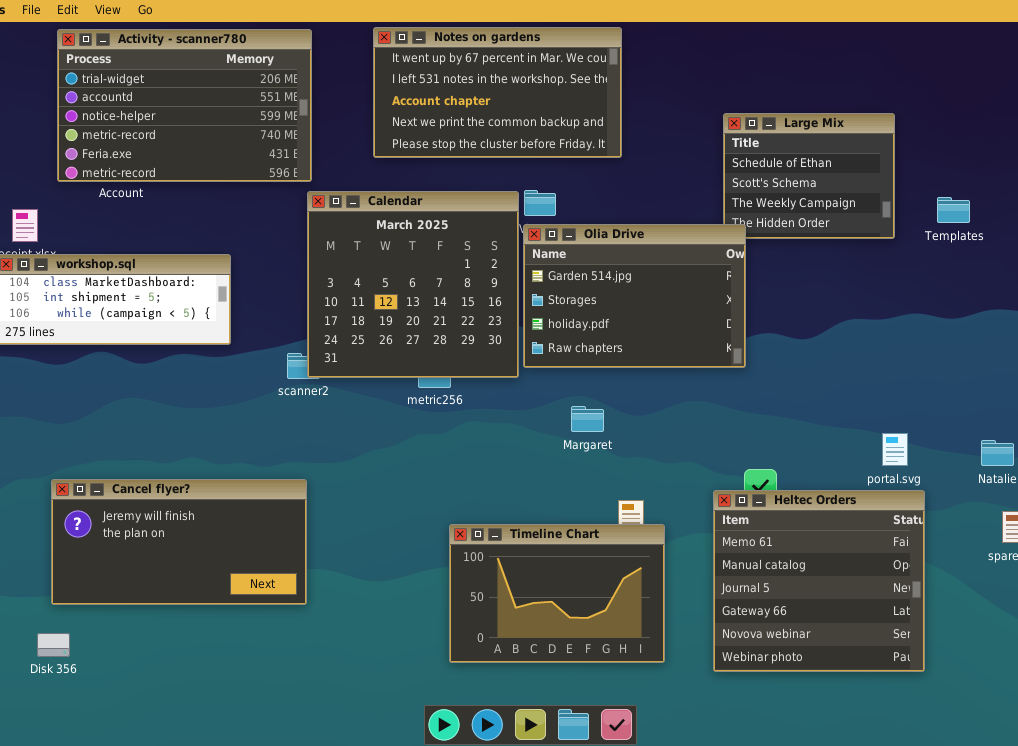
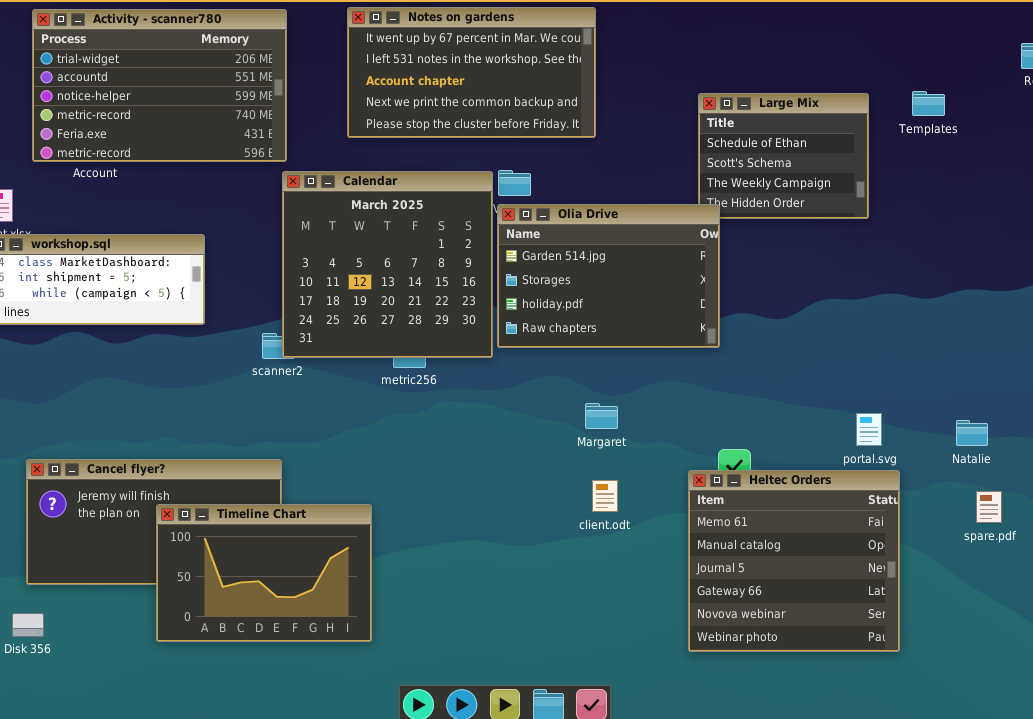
Templates: [937,197,970,223] -> [912,91,945,116], moved
Margaret: [571,406,604,432] -> [585,403,618,429], moved
Timeline Chart: [449,524,665,663] -> [156,504,372,642], moved

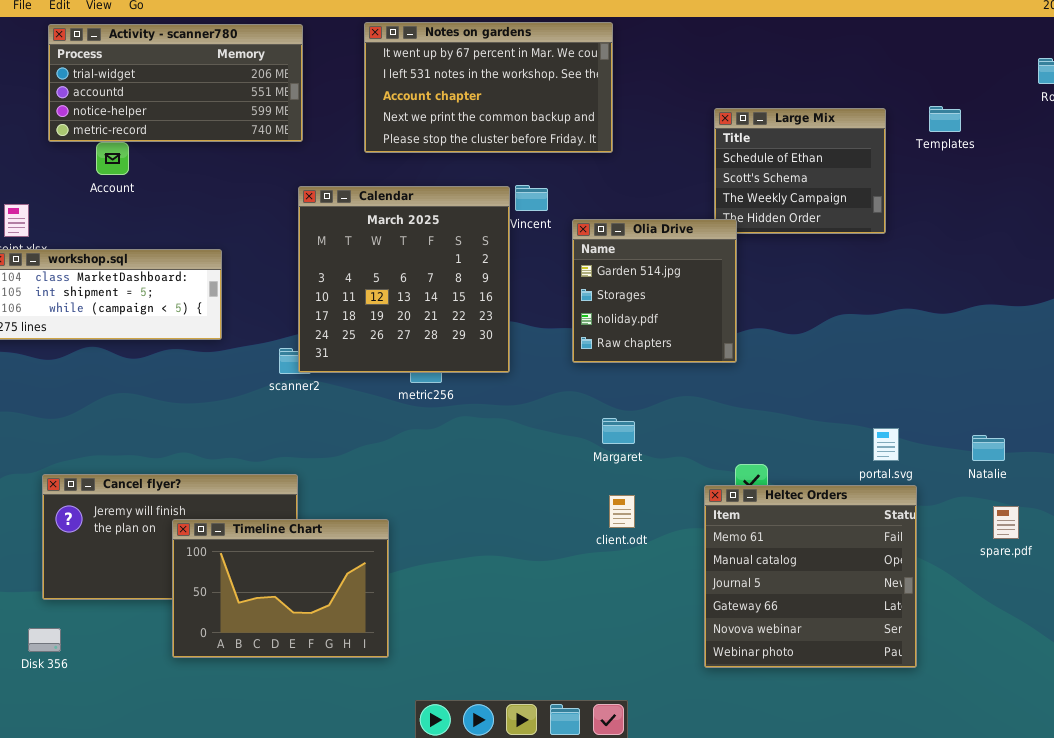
Activity - scanner780: [32,9,287,162] -> [48,24,303,142], resized
Olia Drive: [497,204,720,348] -> [572,219,737,363], resized

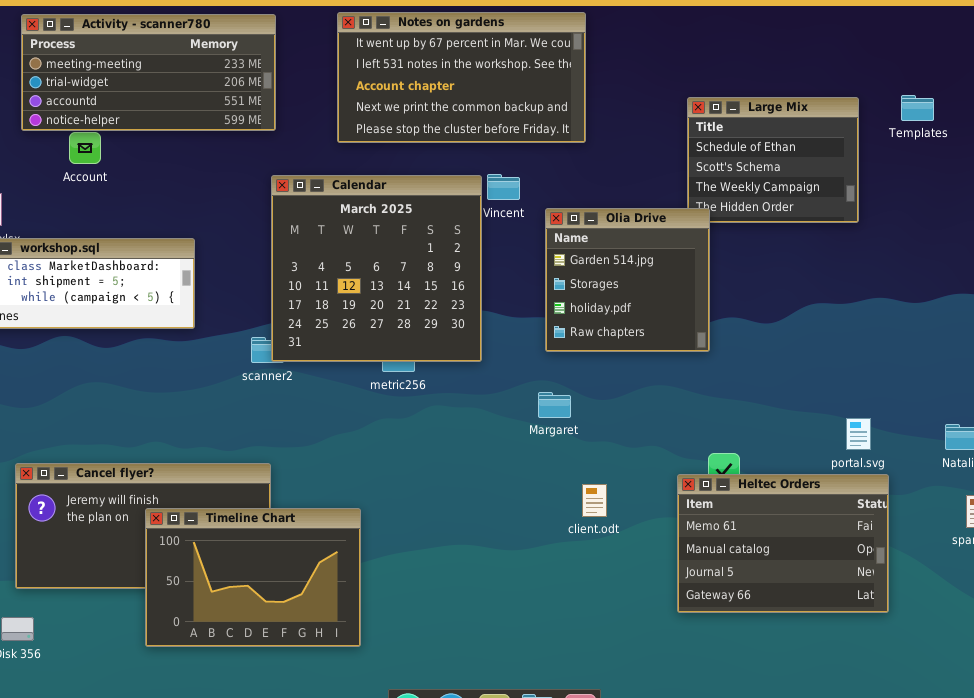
Activity - scanner780: [48,24,303,142] -> [21,14,276,131], scrolled up 1 row
Margaret: [602,418,635,444] -> [538,392,571,418], moved
Heltec Orders: [704,485,917,668] -> [677,474,889,613], resized

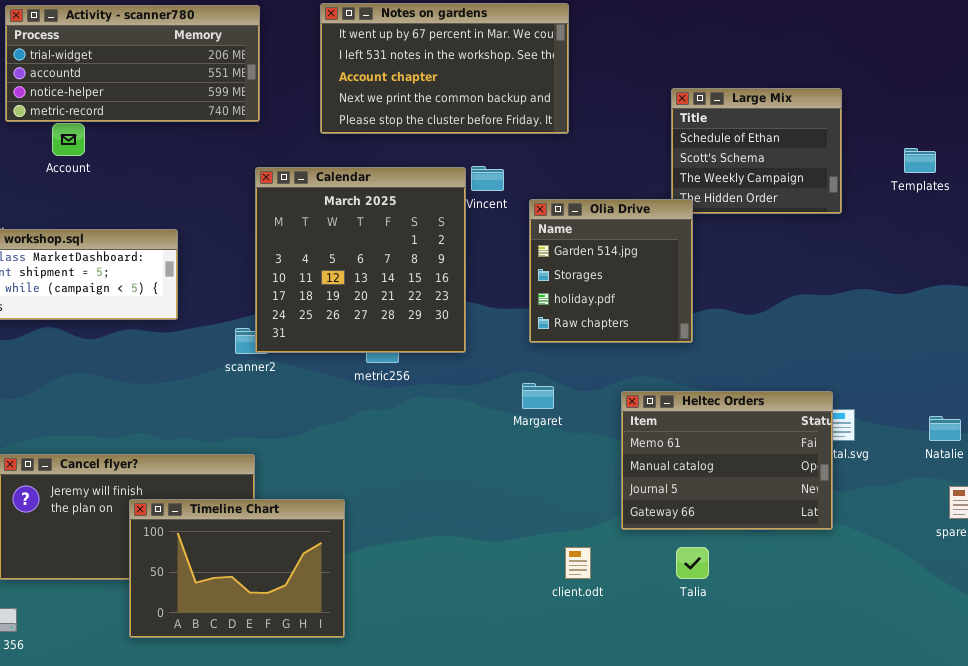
Activity - scanner780: [21,14,276,131] -> [5,5,260,122], scrolled down 1 row
Templates: [901,95,934,121] -> [904,148,936,173], moved
Heltec Orders: [677,474,889,613] -> [621,391,833,530], moved
client.odt: [582,484,607,517] -> [565,547,591,579], moved

